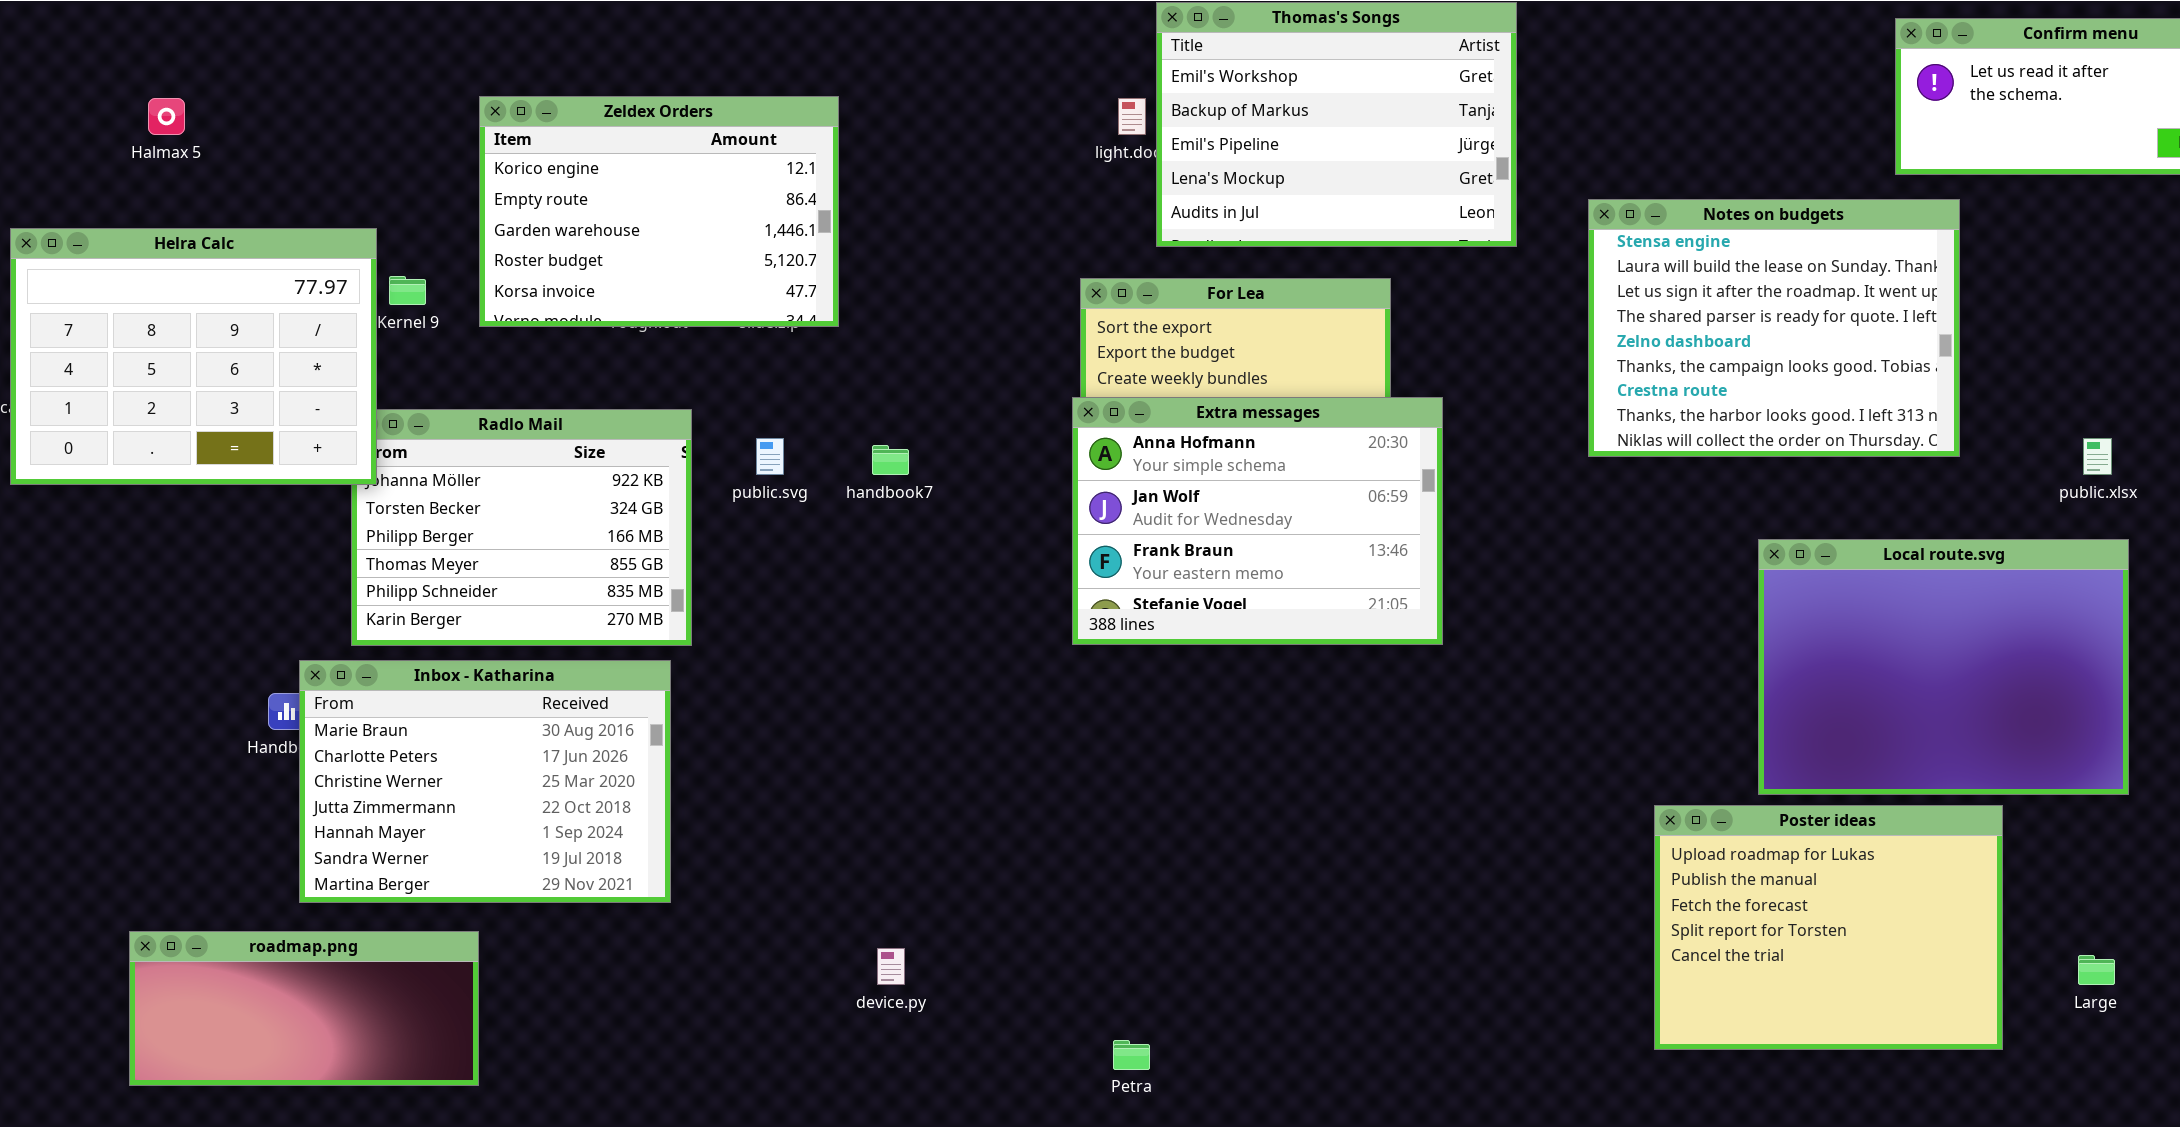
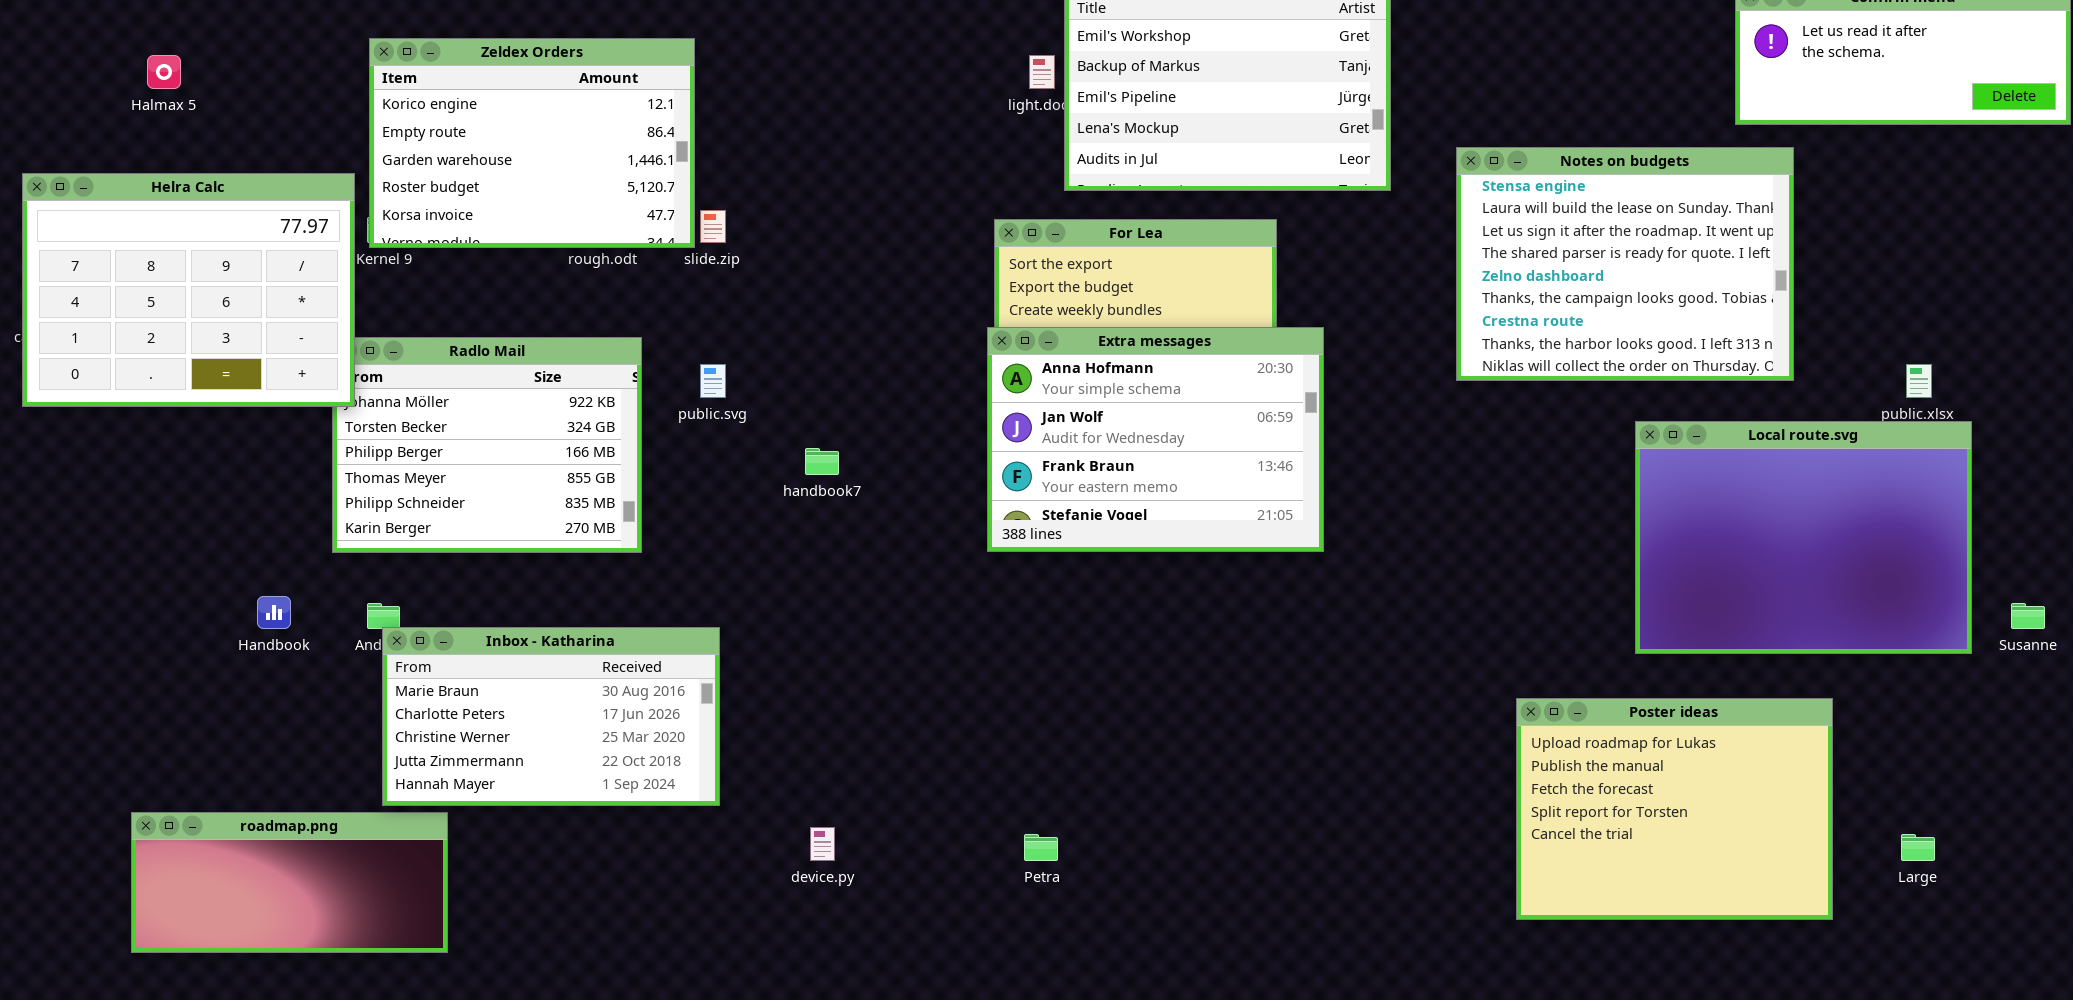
Zeldex Orders: [479,96,839,327] -> [369,38,695,248], moved
handbook7: [872,445,909,475] -> [805,448,839,475], moved
Local route.svg: [1758,539,2129,795] -> [1635,421,1972,654], moved
Inbox - Katharina: [299,660,671,903] -> [382,627,720,806], moved, resized
Petra: [1113,1040,1150,1070] -> [1024,834,1058,861], moved

